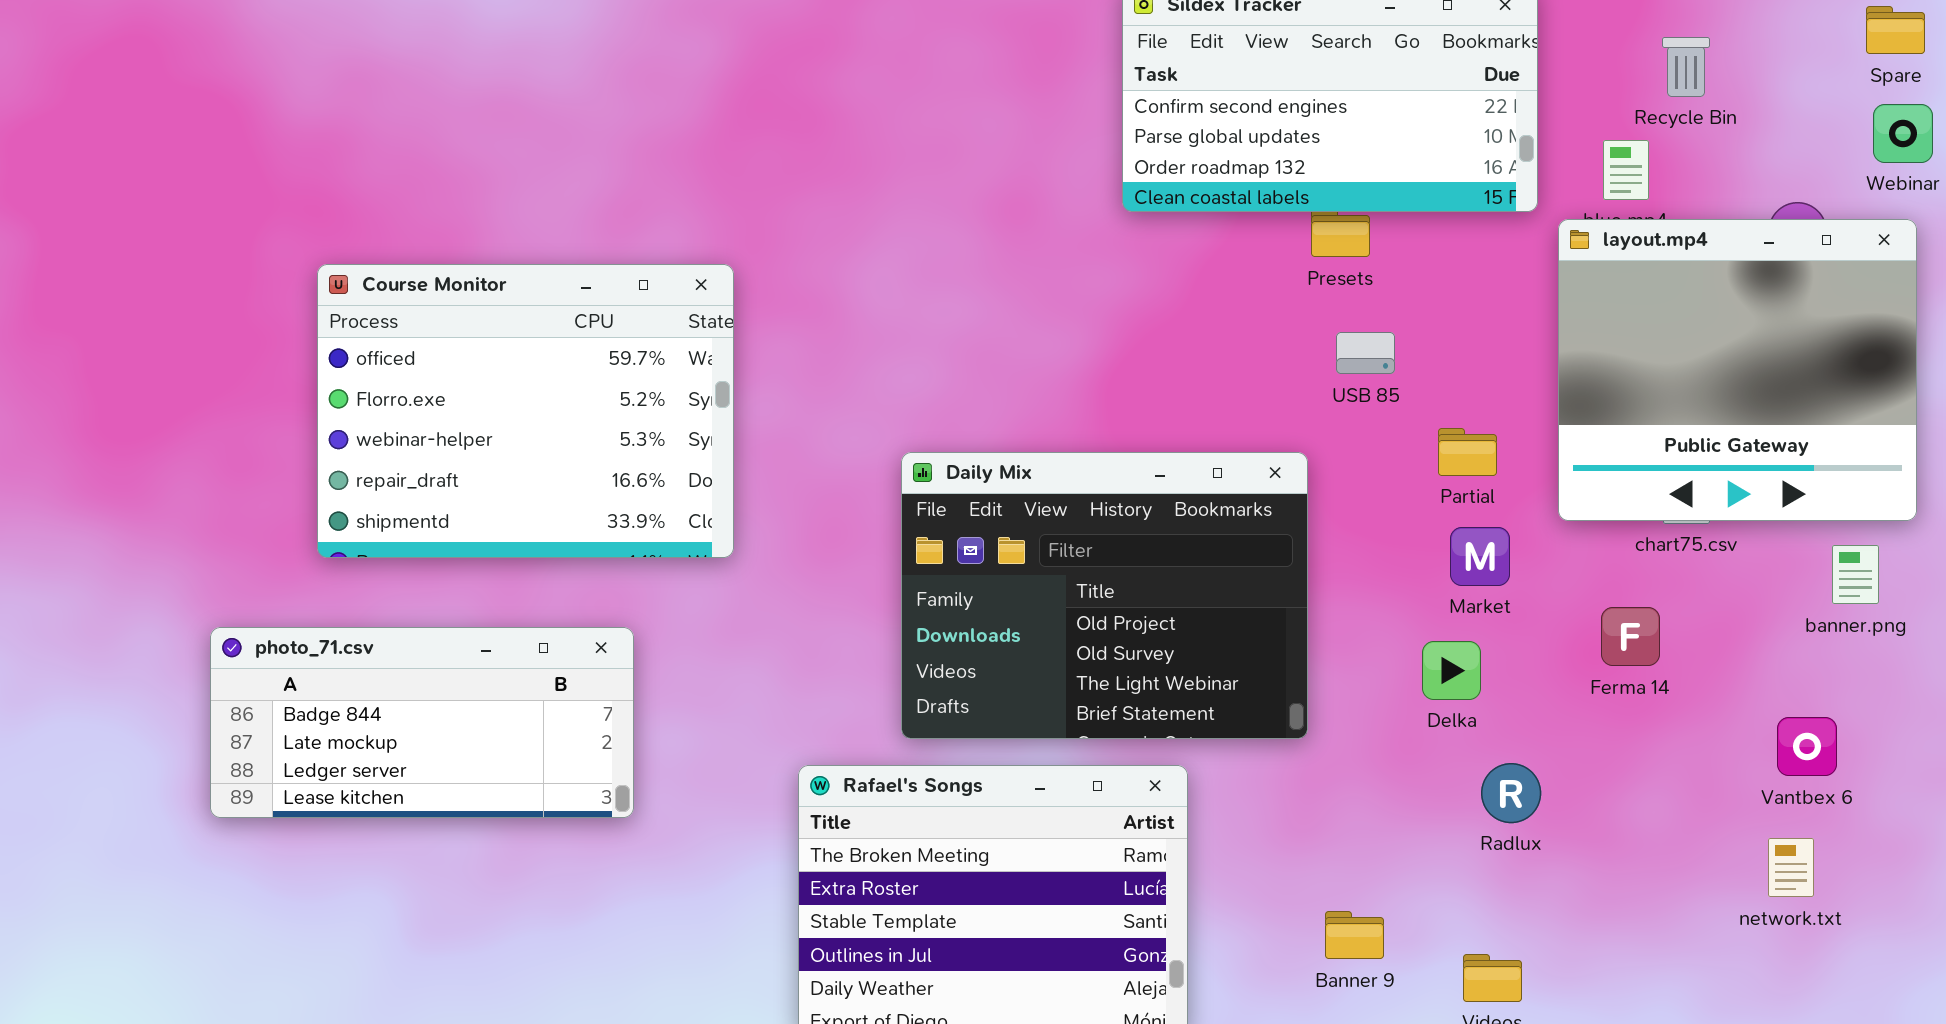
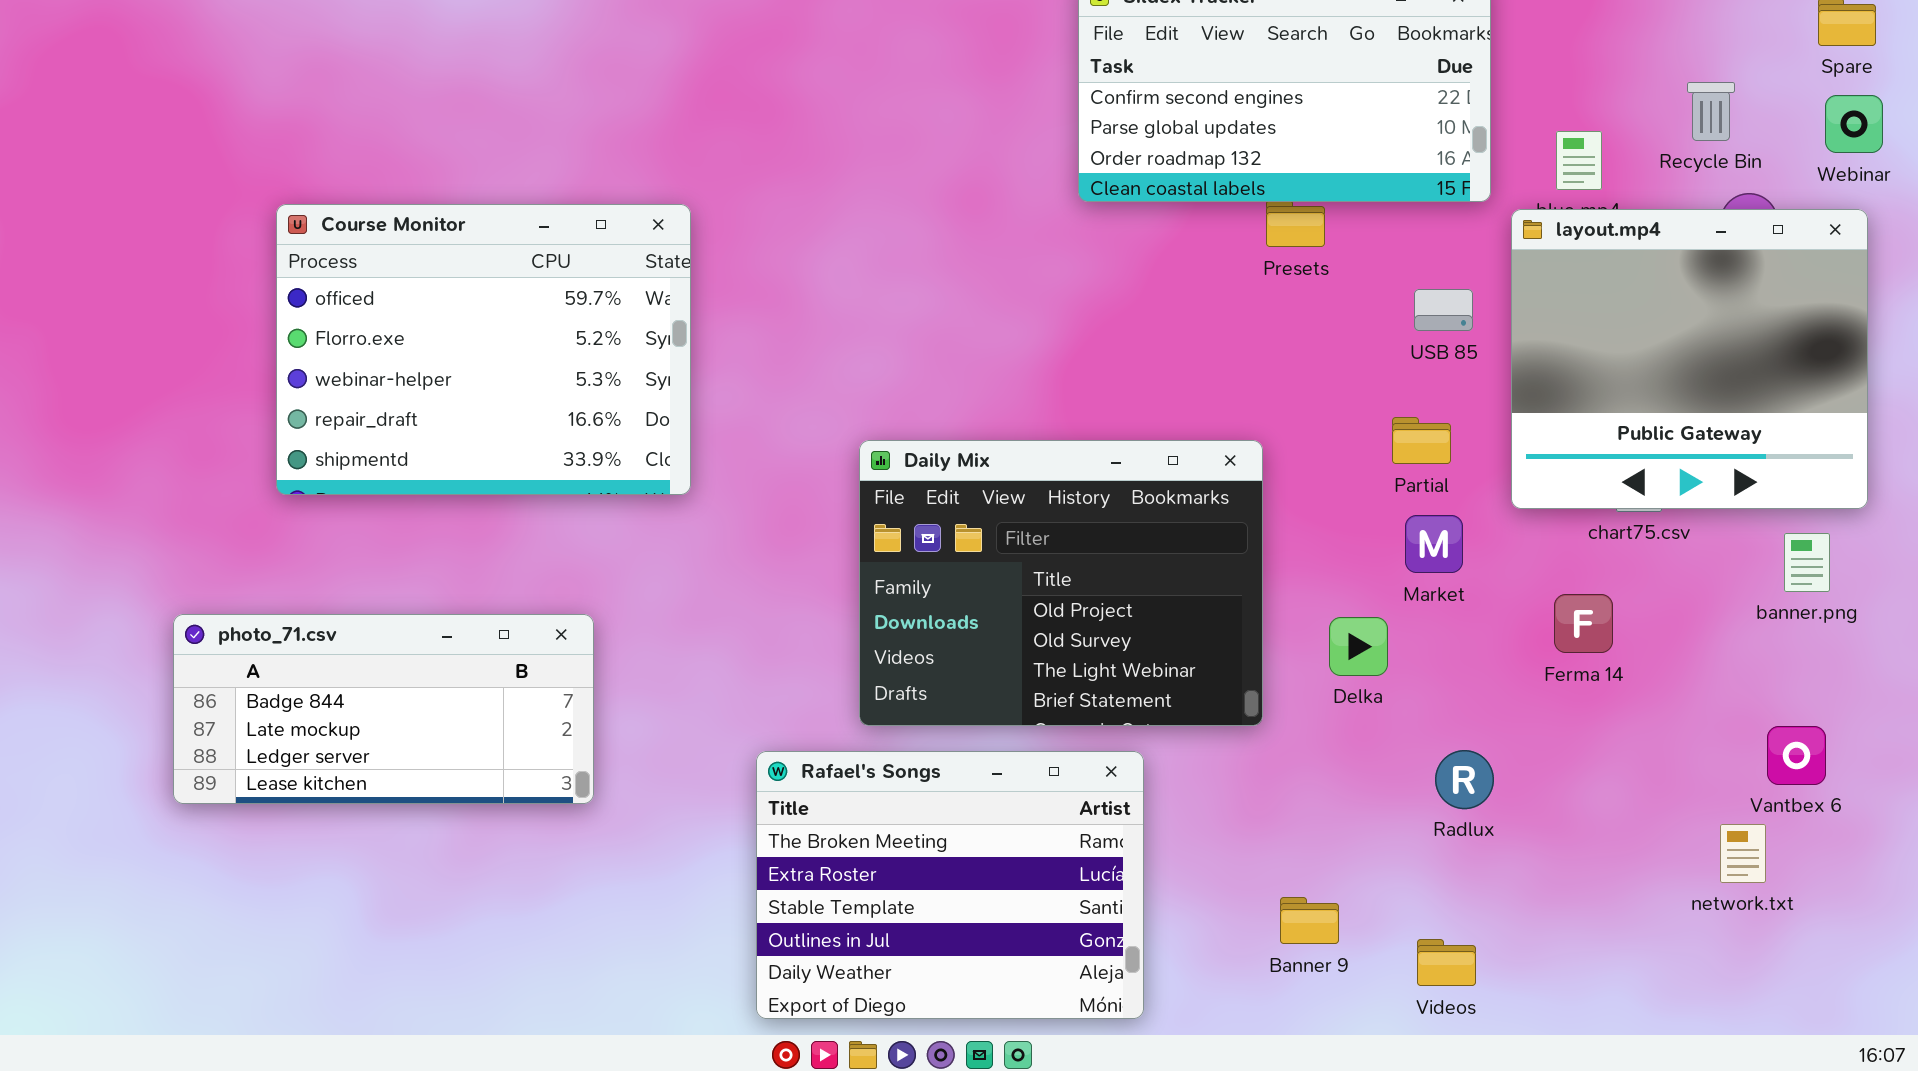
Recycle Bin: [1662,37,1710,97] -> [1687,82,1735,141], moved
Course Monitor: [317,264,734,558] -> [276,204,691,495], moved
USB 85: [1336,332,1395,374] -> [1414,289,1473,331], moved
Delka: [1422,641,1481,700] -> [1329,617,1388,676], moved
Vantbex 6: [1777,717,1837,776] -> [1767,726,1826,785], moved

